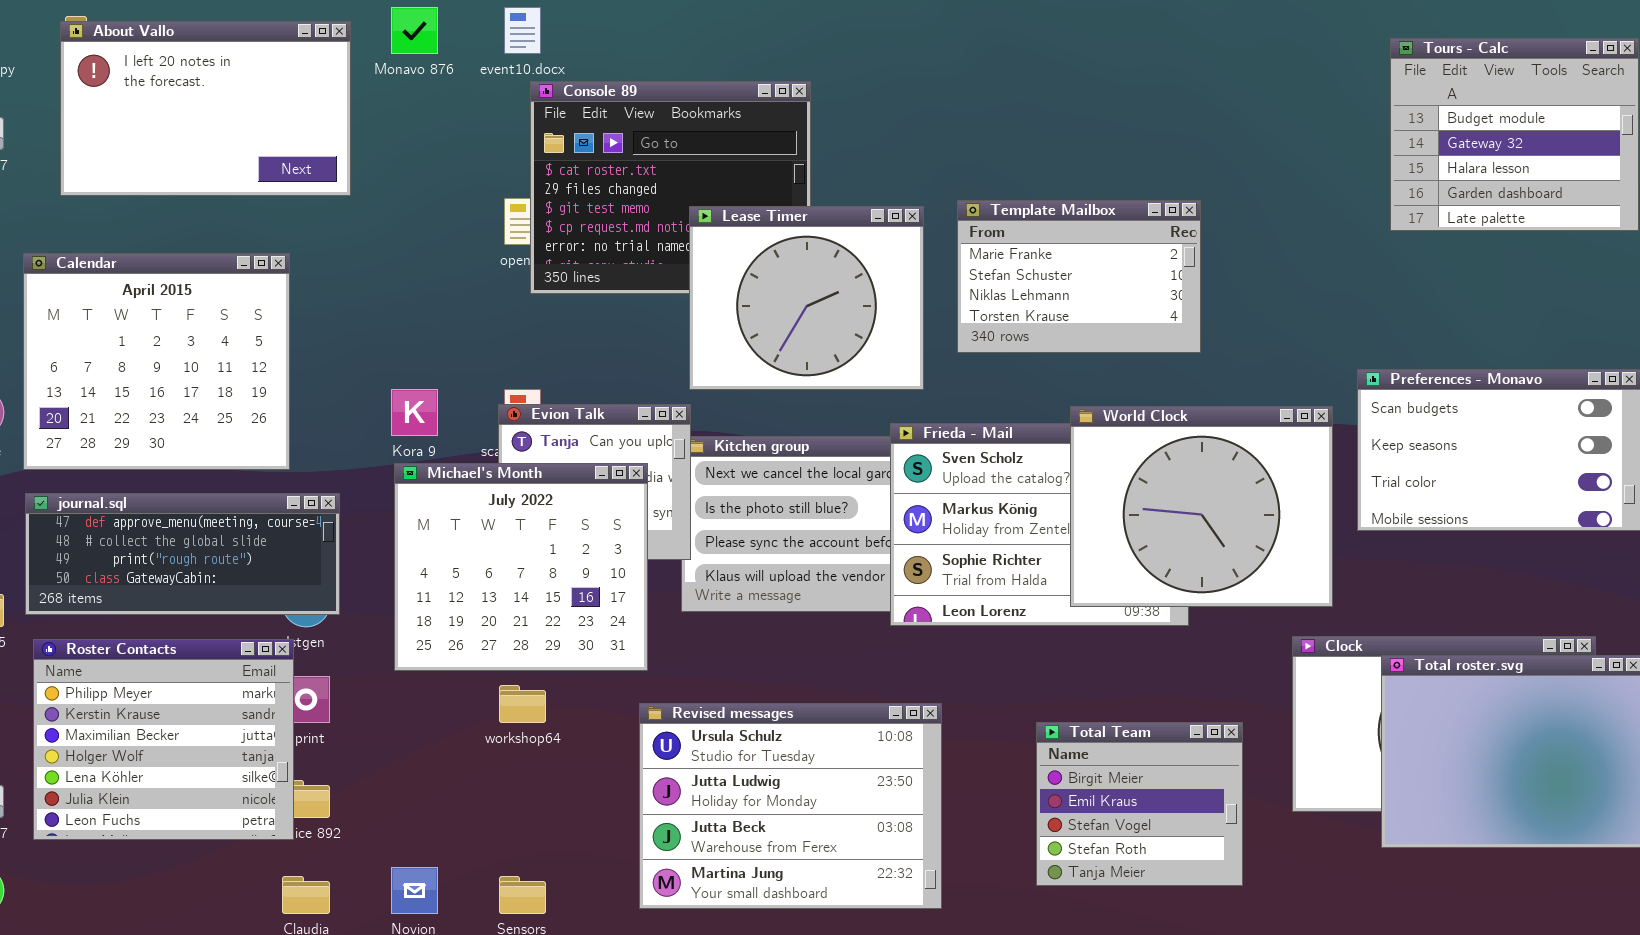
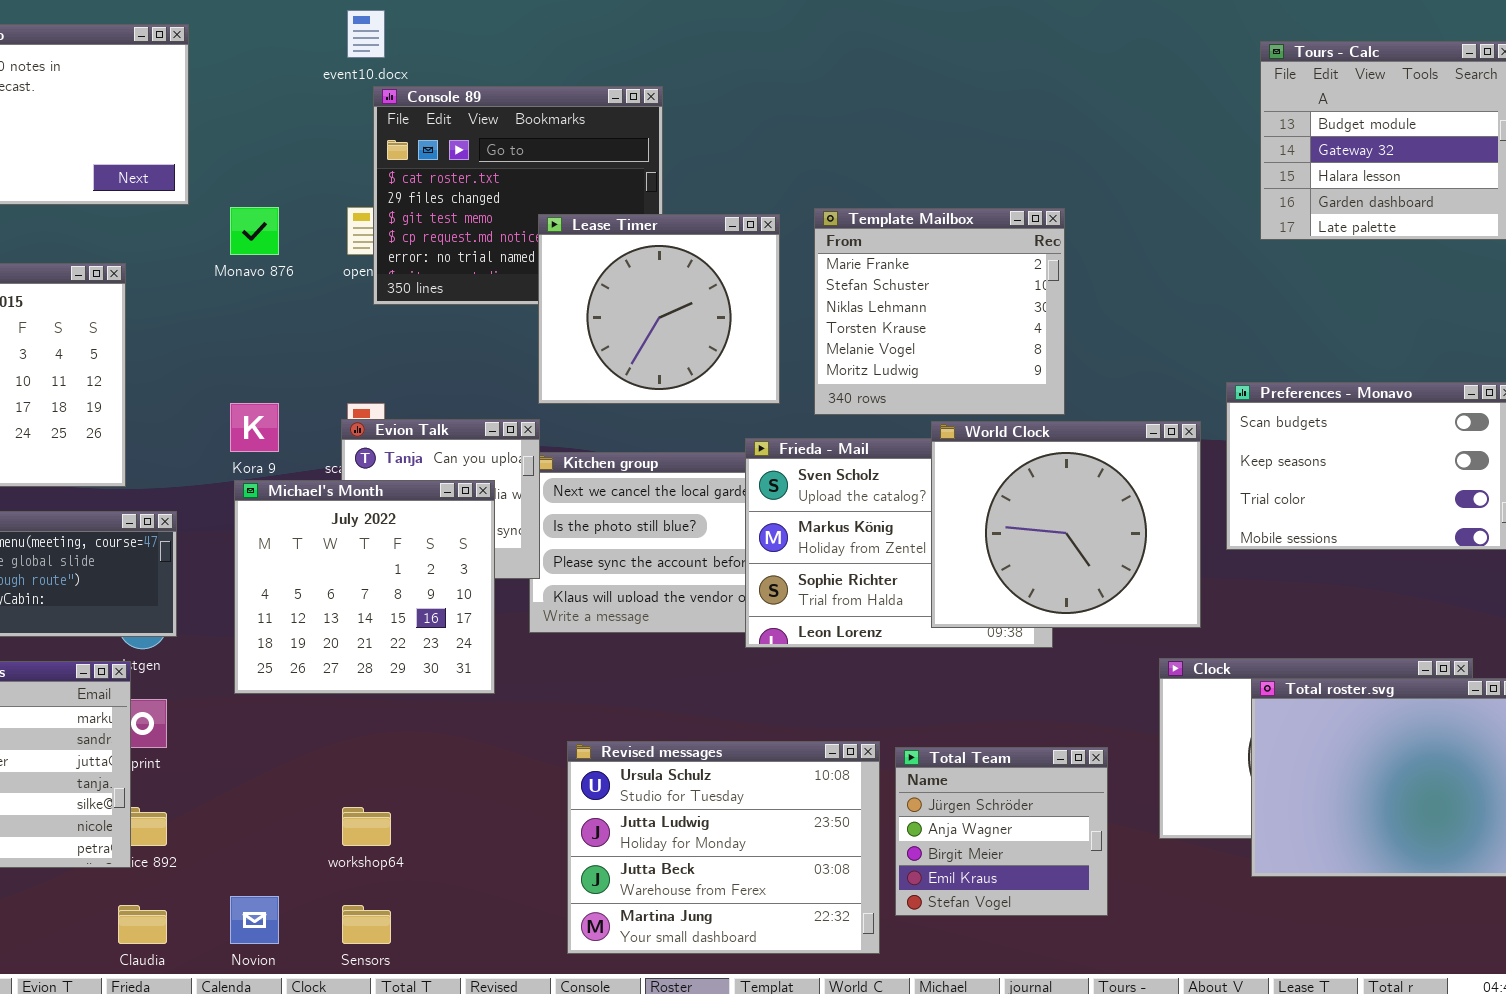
Monavo 876: [391,7,438,54] -> [230,207,279,255], moved
Template Mailbox: [957,200,1201,353] -> [814,208,1065,415], resized
workshop64: [499,685,546,723] -> [342,807,391,846], moved
Revised messages: [639,703,942,909] -> [567,741,880,954], moved
Total Team: [1036,722,1243,886] -> [895,747,1108,916], scrolled up 2 rows

